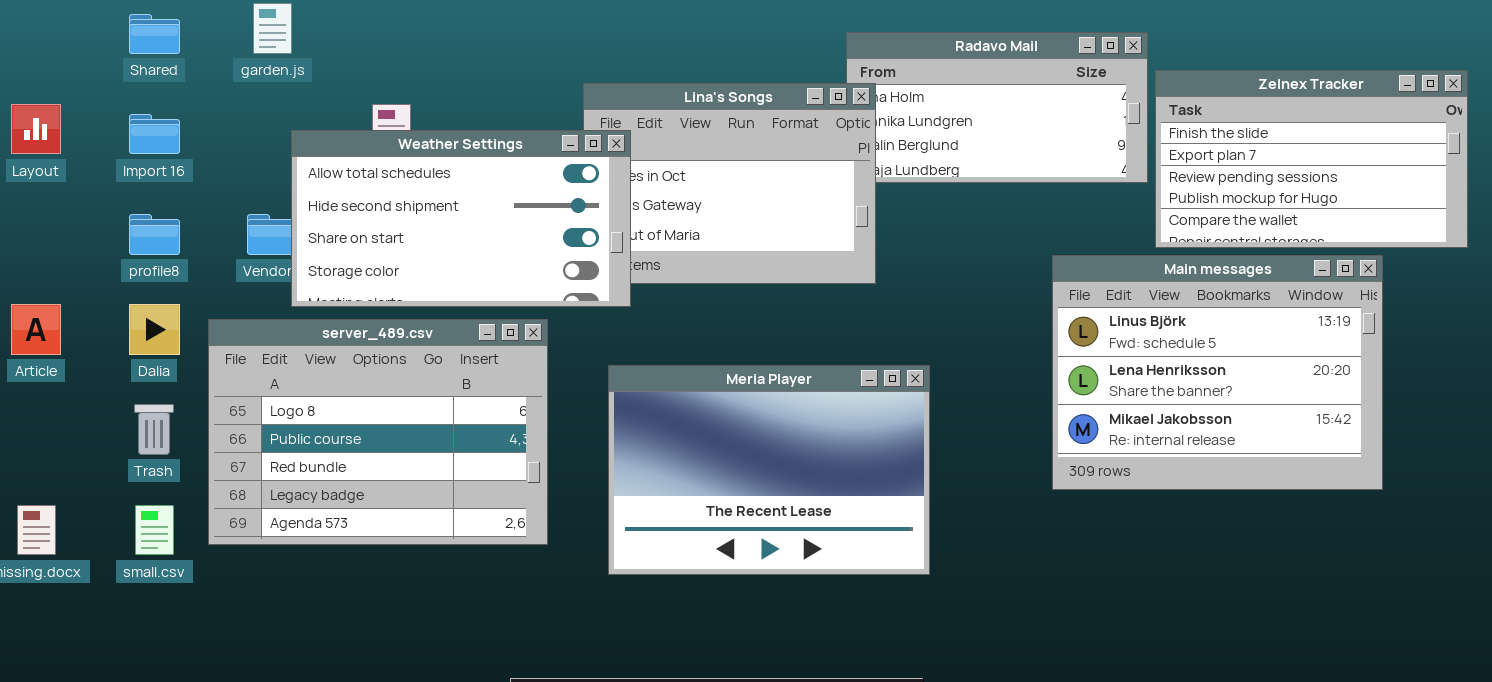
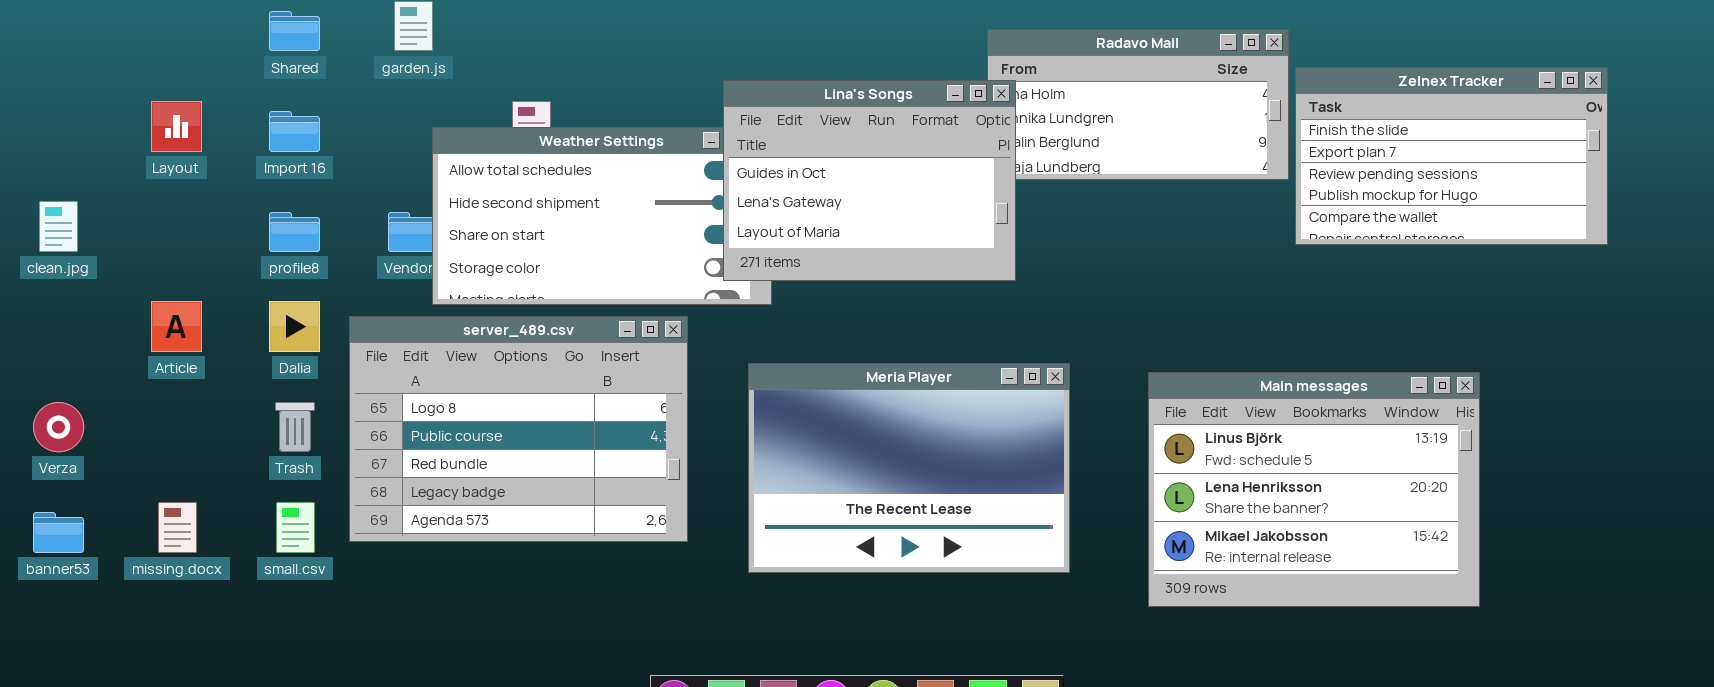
Lina's Songs: [583,83,876,284] -> [723,80,1016,281], raised
Main messages: [1052,255,1383,490] -> [1148,372,1480,607], moved

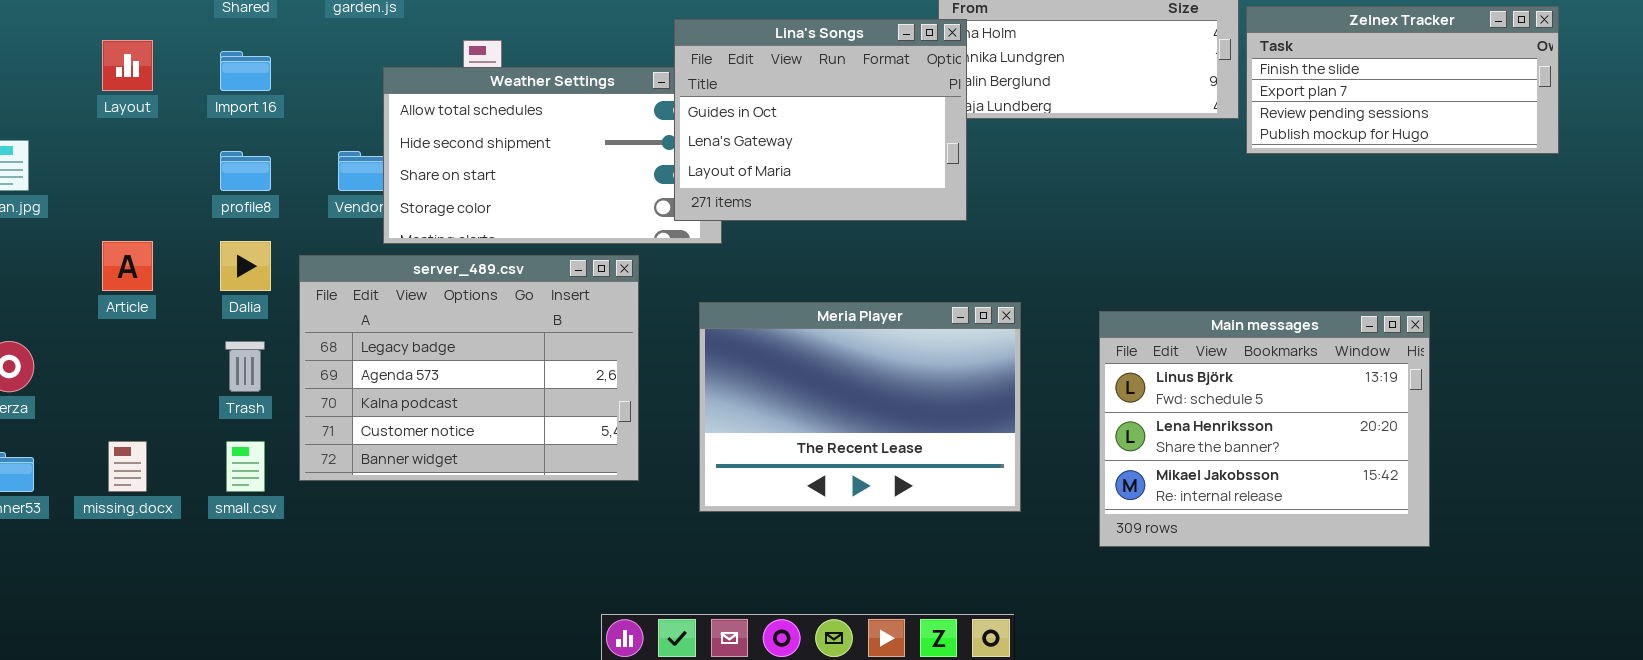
Zelnex Tracker: [1295,67,1608,245] -> [1246,6,1559,154], resized
server_489.csv: [349,316,688,542] -> [299,255,639,481], scrolled down 3 rows

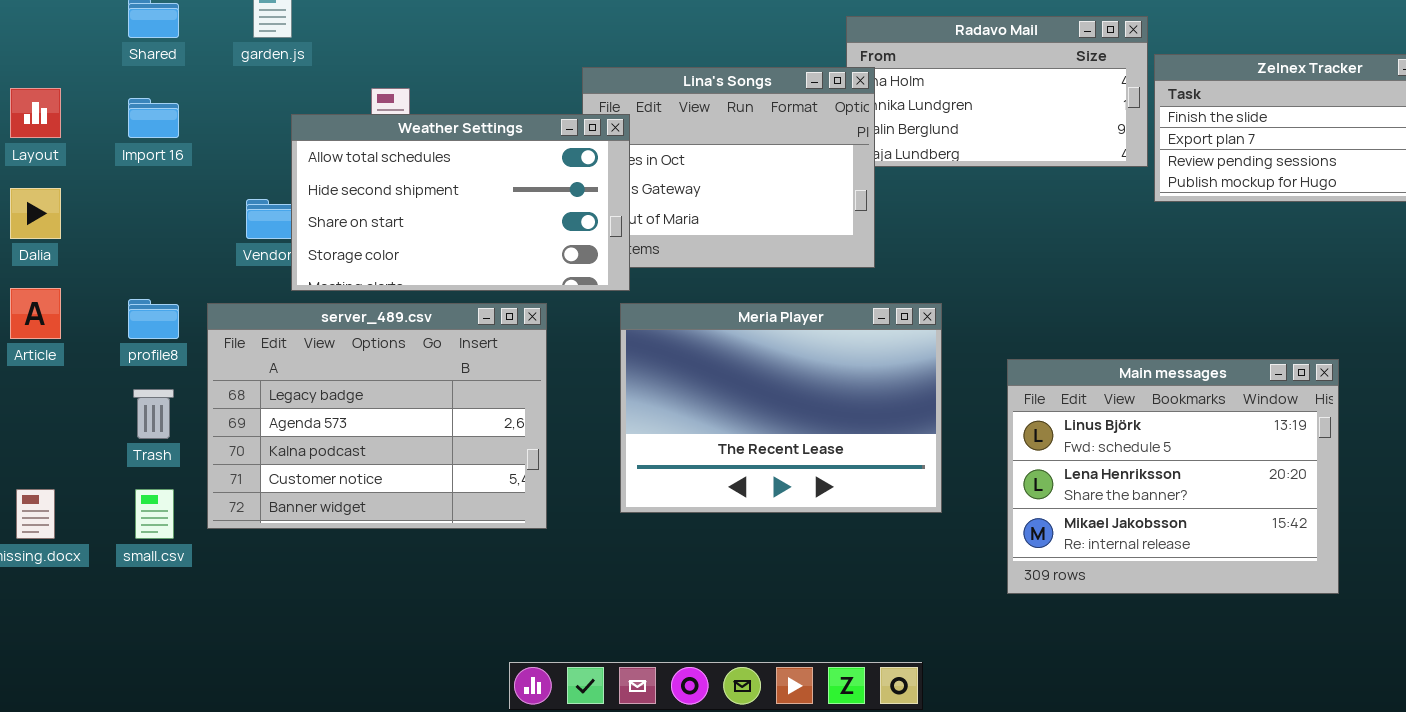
Weather Settings: [383,67,722,244] -> [291,114,630,291], raised
profile8: [220,151,271,191] -> [128,299,179,339], moved
Dalia: [220,241,271,291] -> [10,188,61,239], moved
Meria Player: [699,302,1021,512] -> [620,303,942,513], moved

